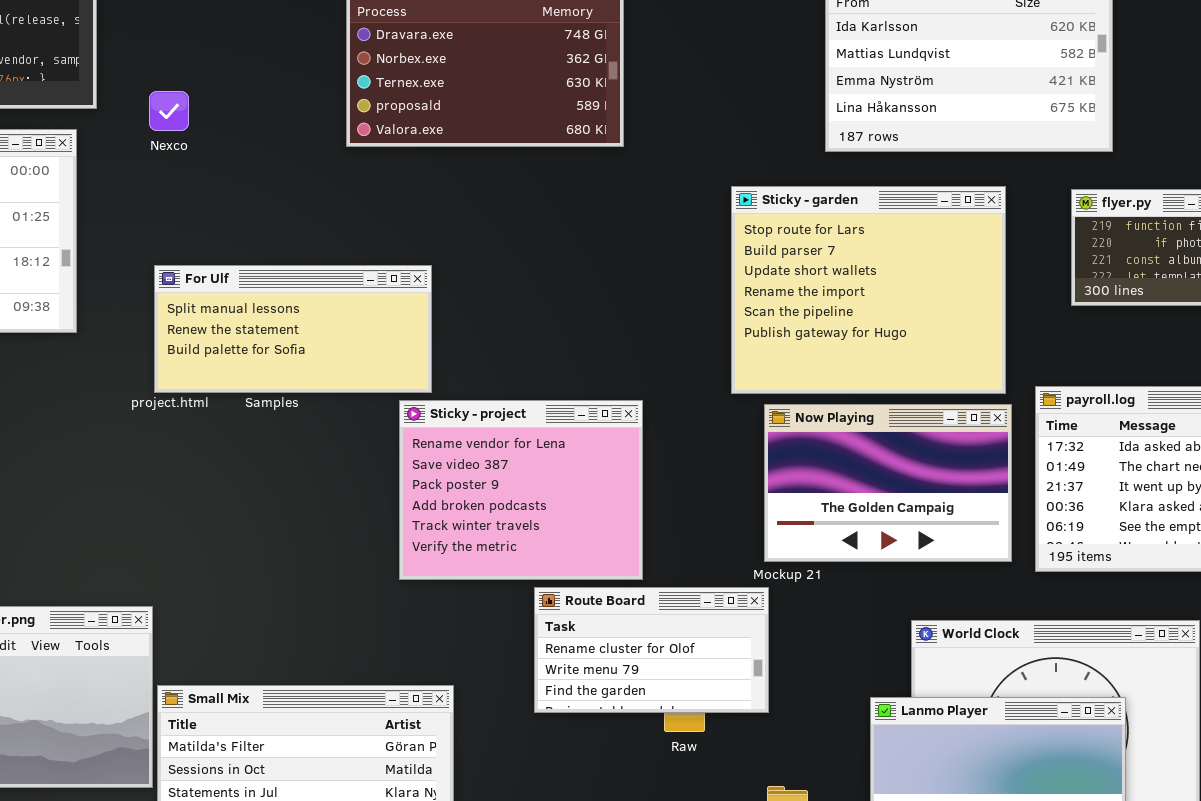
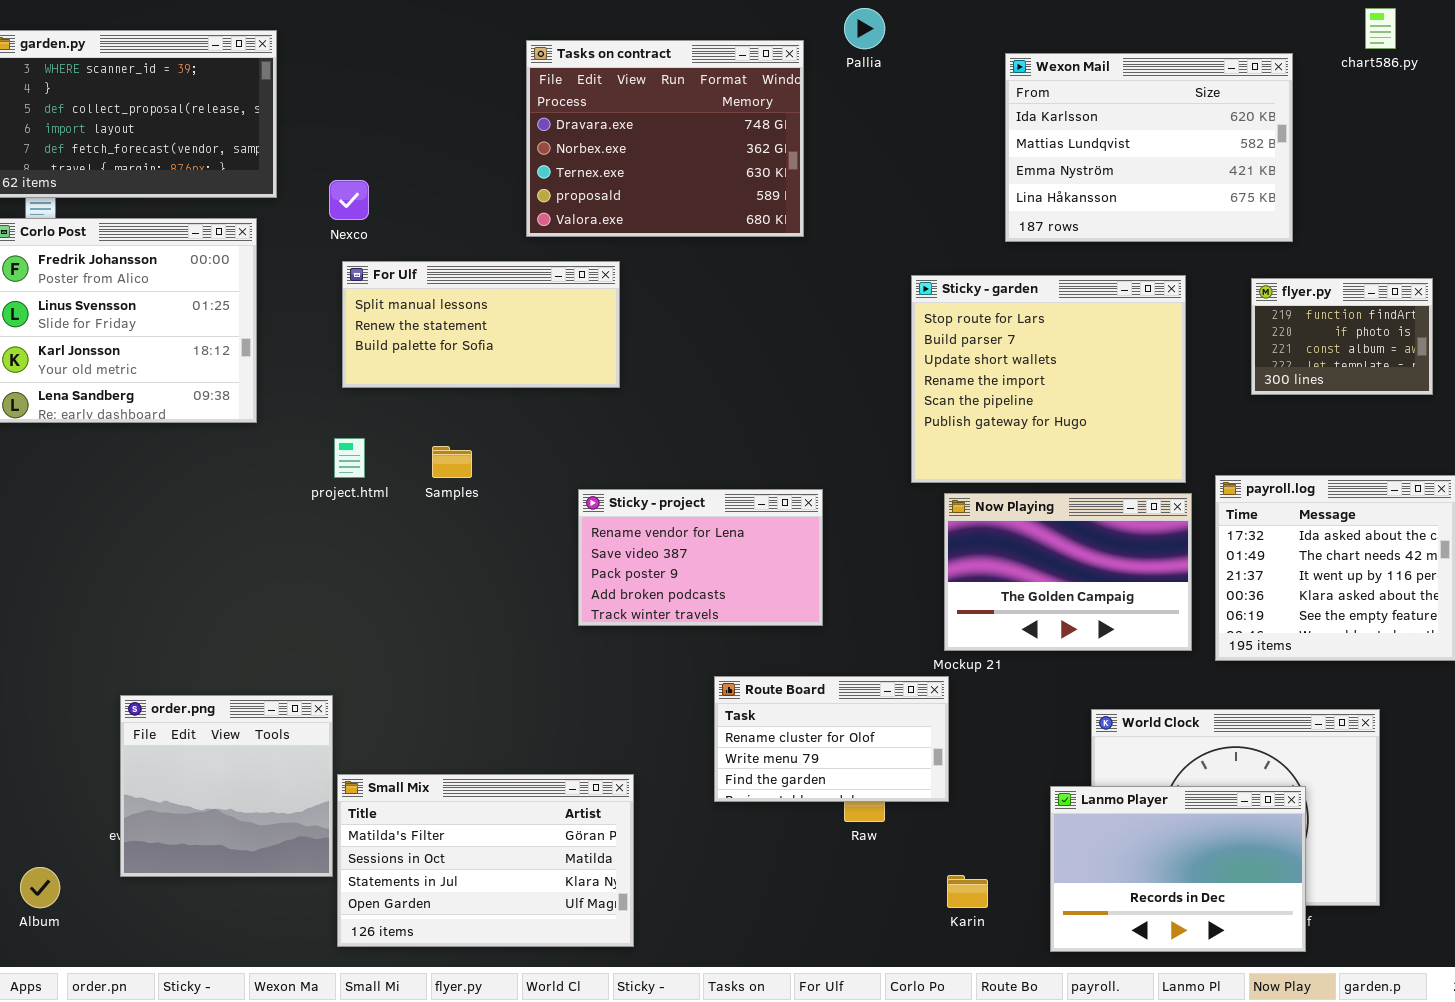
For Ulf: [154,265,432,393] -> [342,261,620,388], moved
Sticky - project: [399,400,643,580] -> [578,489,823,626], resized

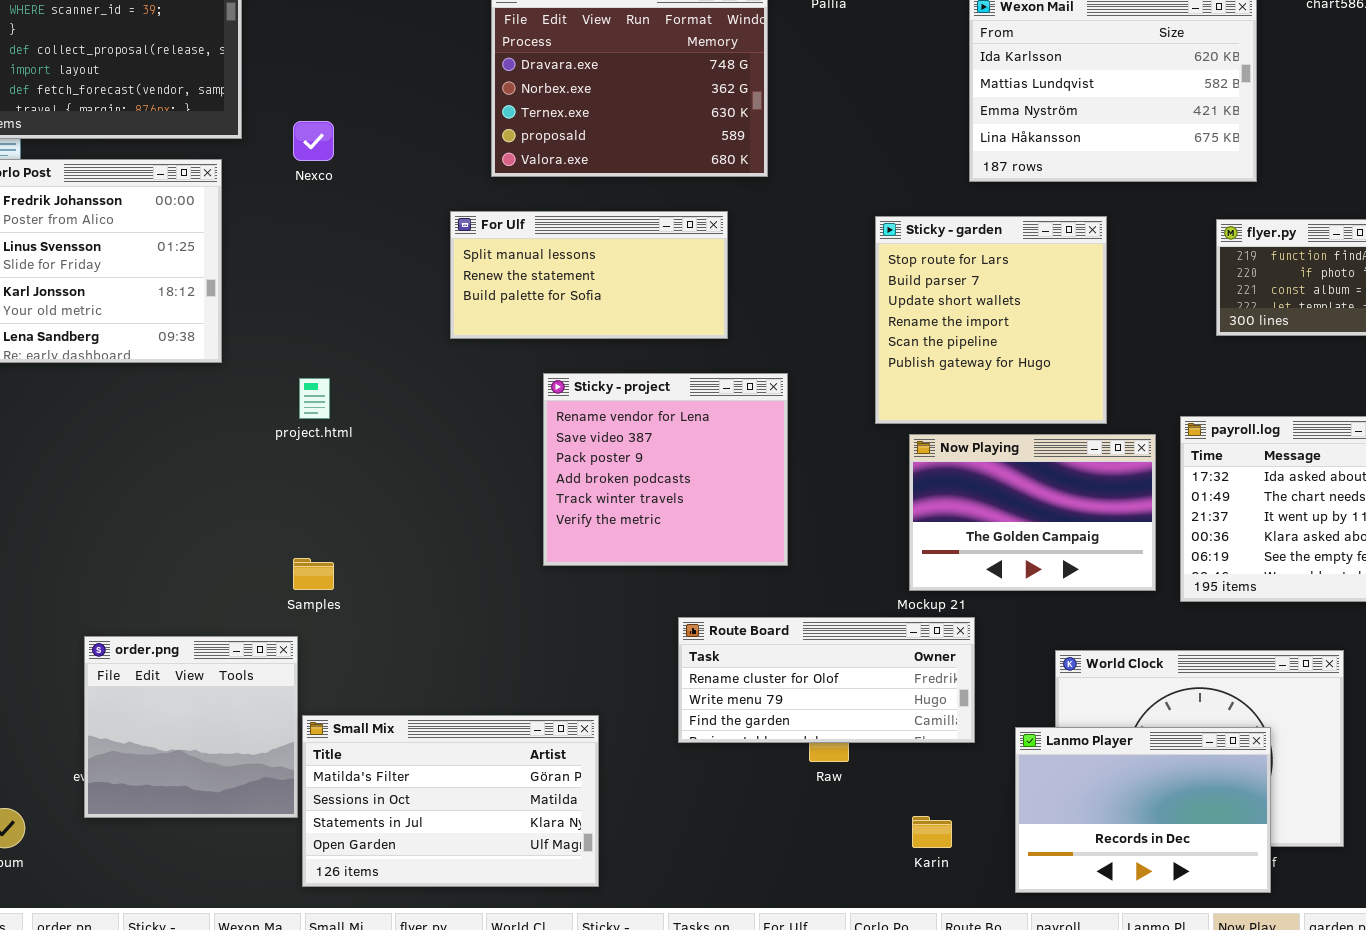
For Ulf: [342,261,620,388] -> [450,211,728,339], moved
Sticky - garden: [911,275,1186,483] -> [875,216,1107,424], resized
Samples: [432,446,472,478] -> [293,558,334,590], moved
Sticky - project: [578,489,823,626] -> [543,373,788,566], resized
Route Board: [714,676,949,802] -> [678,617,975,743], resized

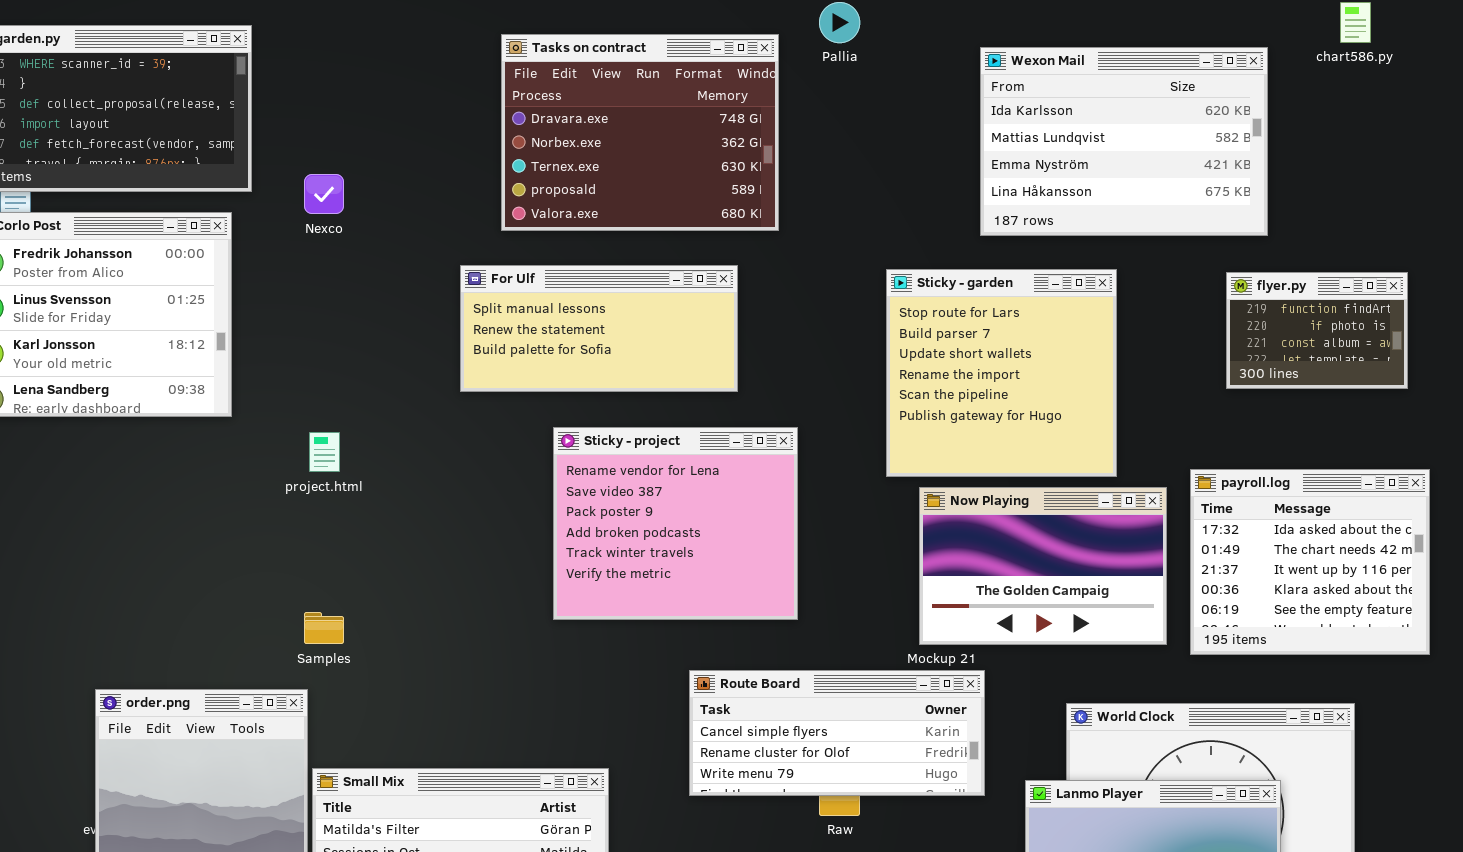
Route Board: [678,617,975,743] -> [689,670,985,796], scrolled up 1 row

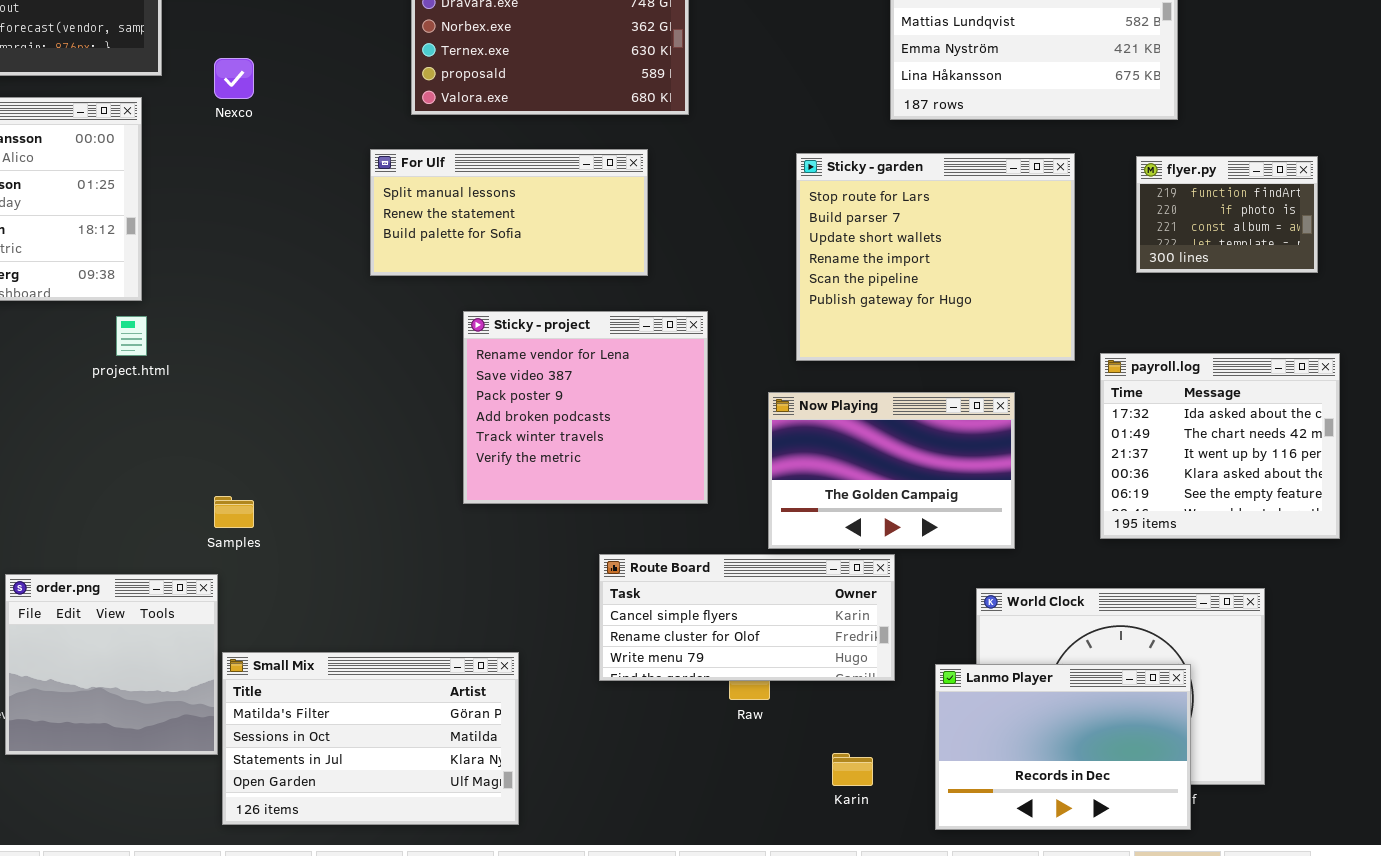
Sticky - garden: [886,269,1117,477] -> [796,153,1075,361], resized
project.html: [309,432,340,472] -> [116,316,147,356], moved
Now Playing: [919,487,1167,645] -> [768,392,1015,549], moved

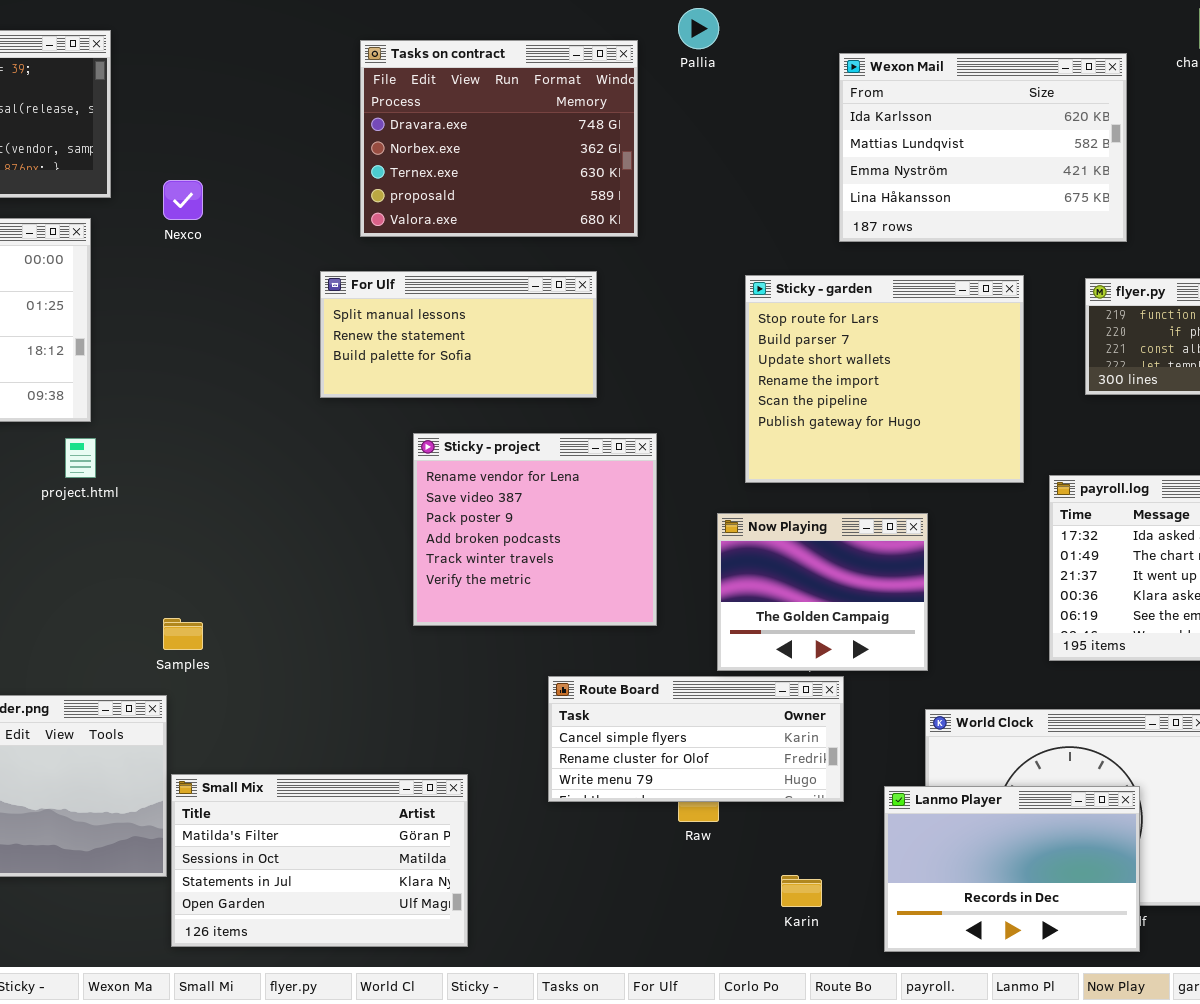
Now Playing: [768,392,1015,549] -> [717,513,928,671], resized

